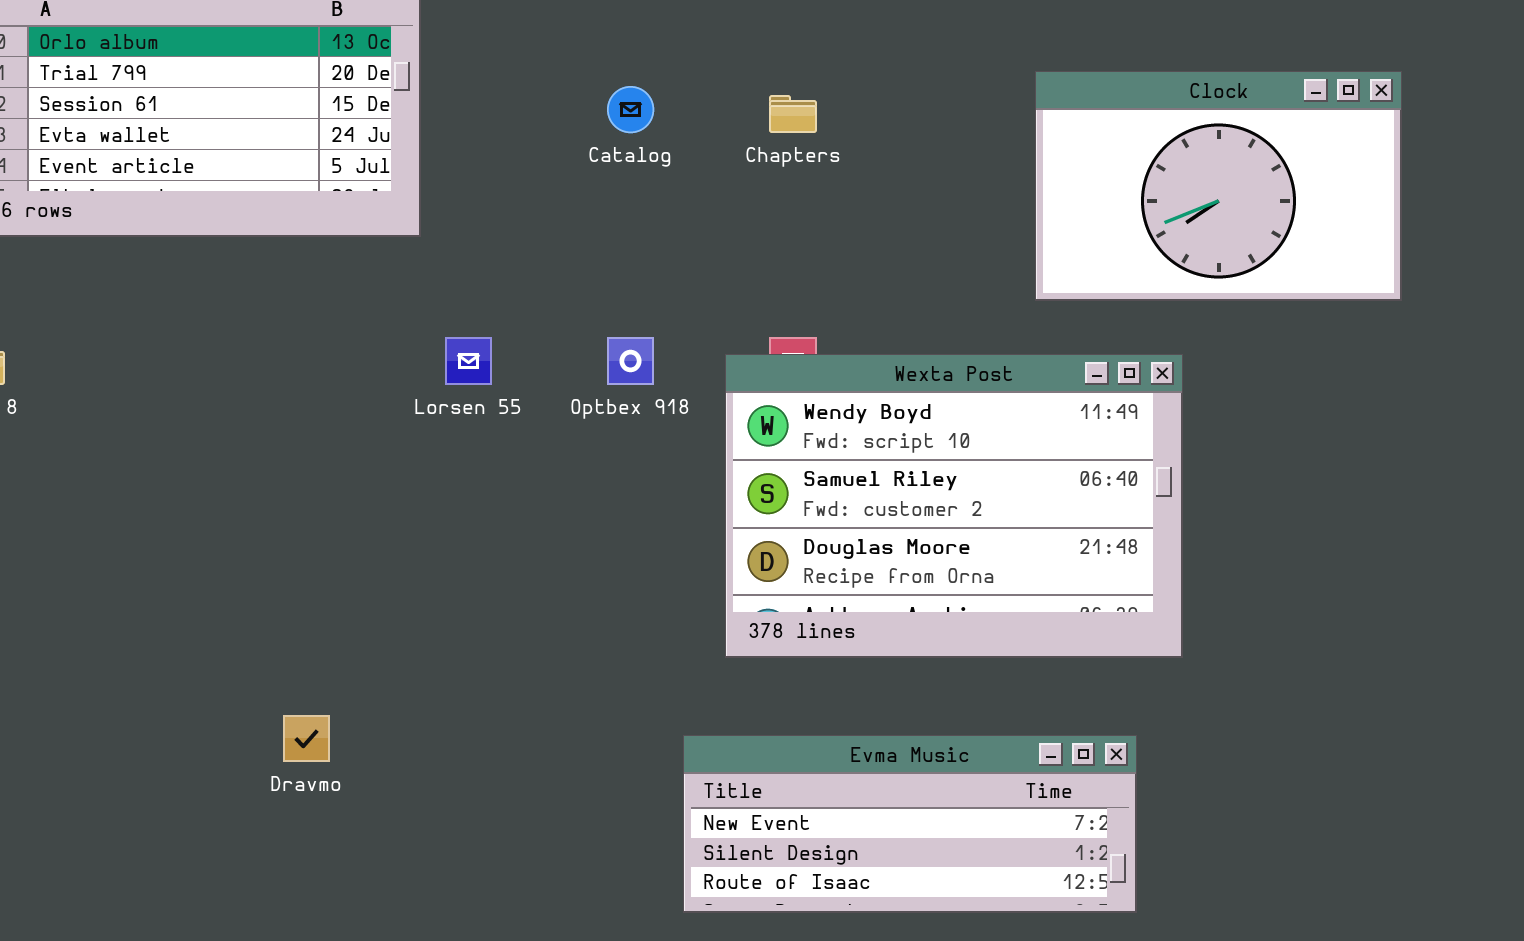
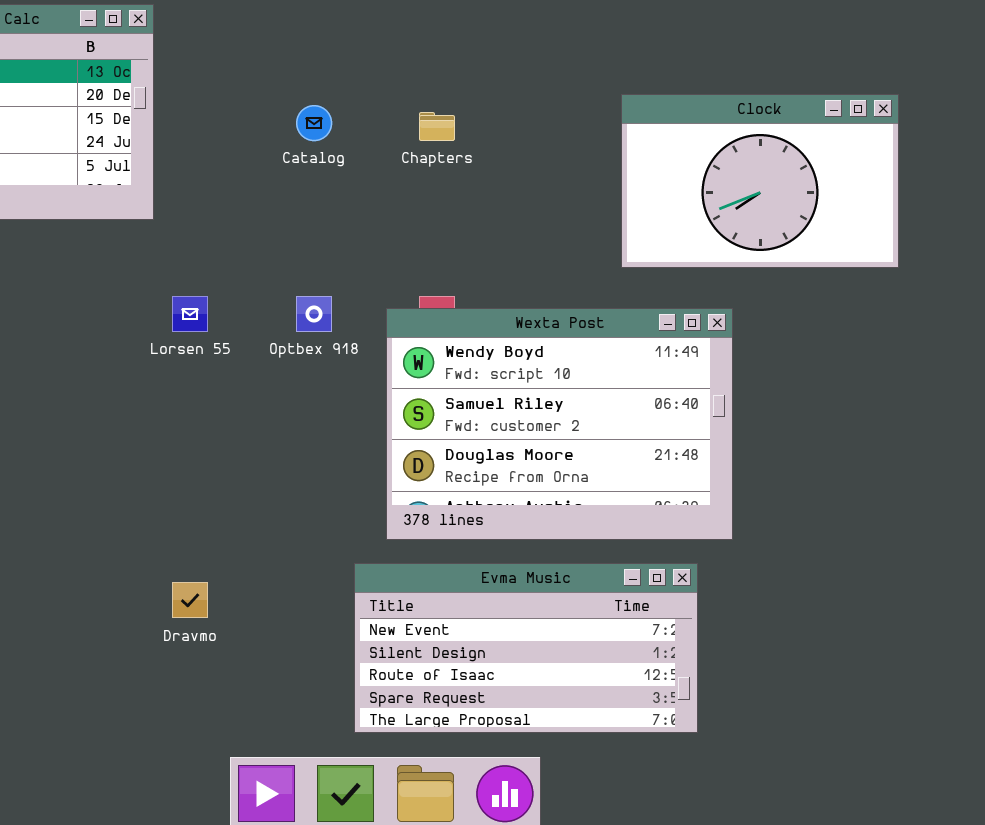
Dravmo: [283,715,330,762] -> [172,582,208,618], moved
Evma Music: [683,735,1137,913] -> [354,563,698,733], resized

